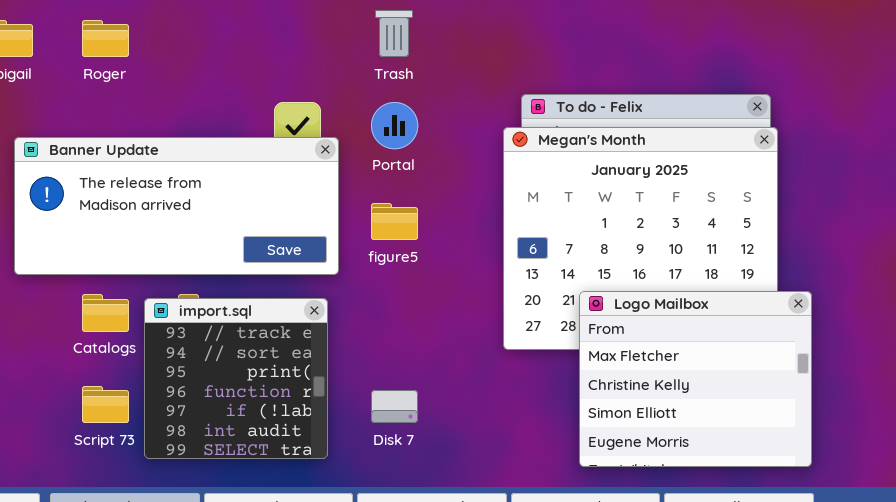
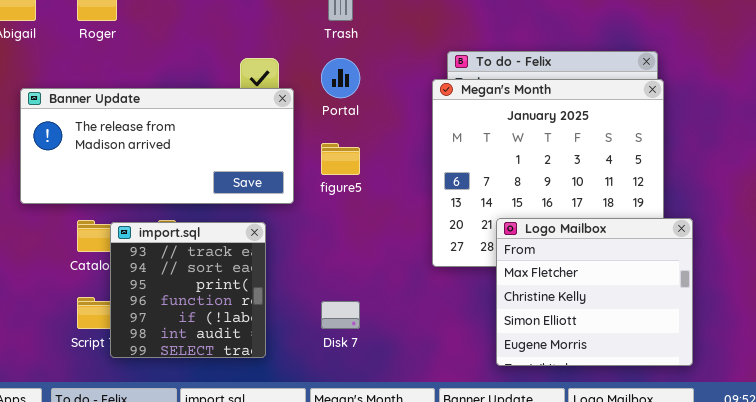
import.sql: [144,298,328,459] -> [110,222,266,358], moved

